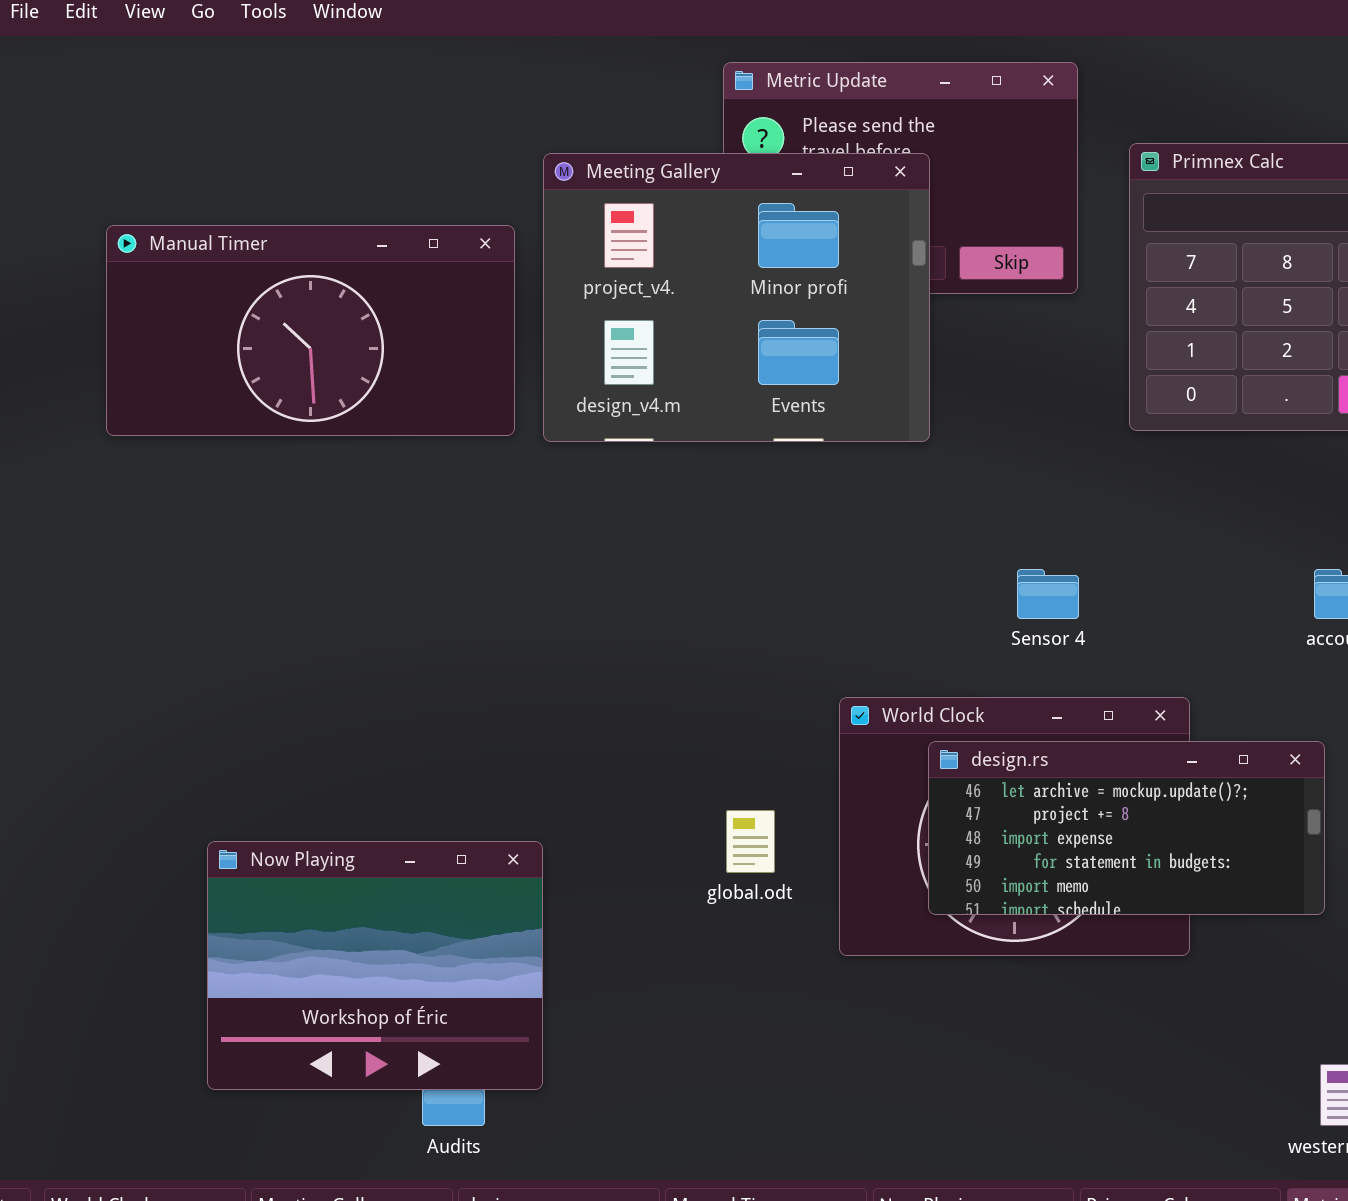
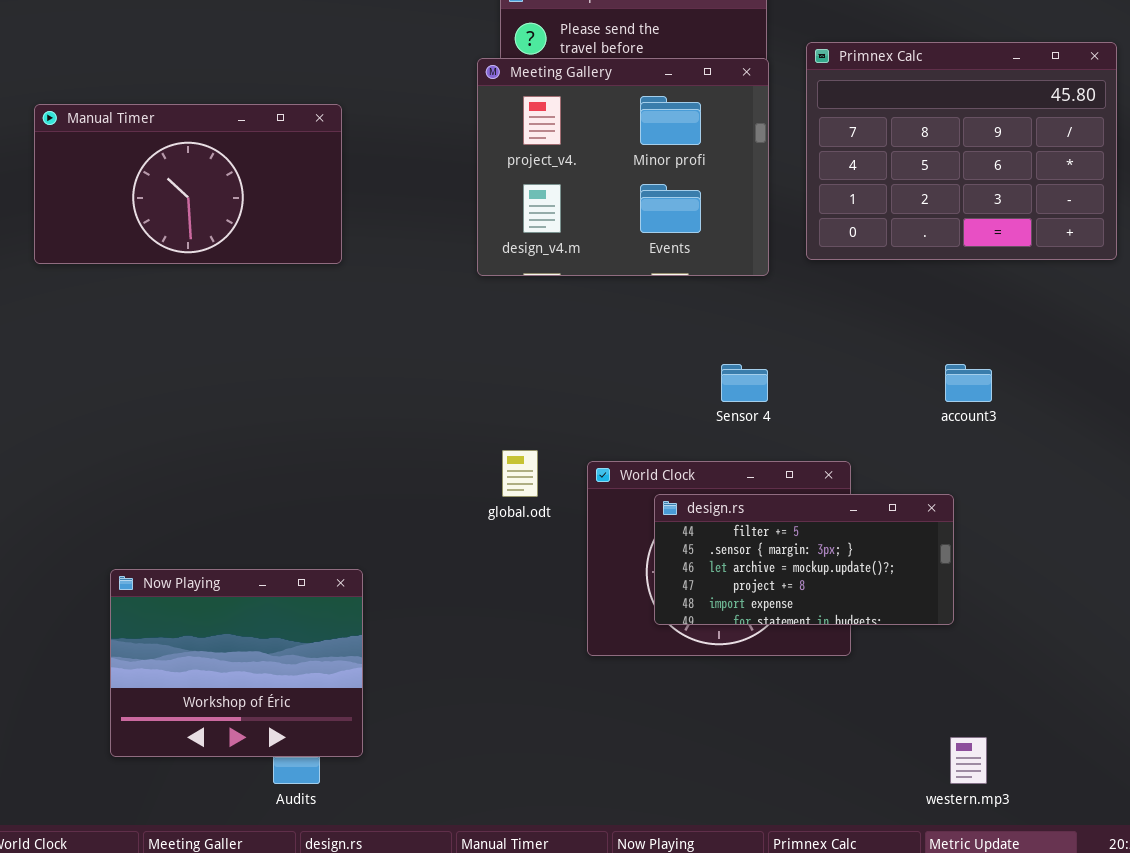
Meeting Gallery: [543,153,930,442] -> [477,58,769,276], moved
design.rs: [928,741,1325,915] -> [654,494,954,625], scrolled up 2 rows
global.odt: [726,810,775,873] -> [502,450,538,497], moved

